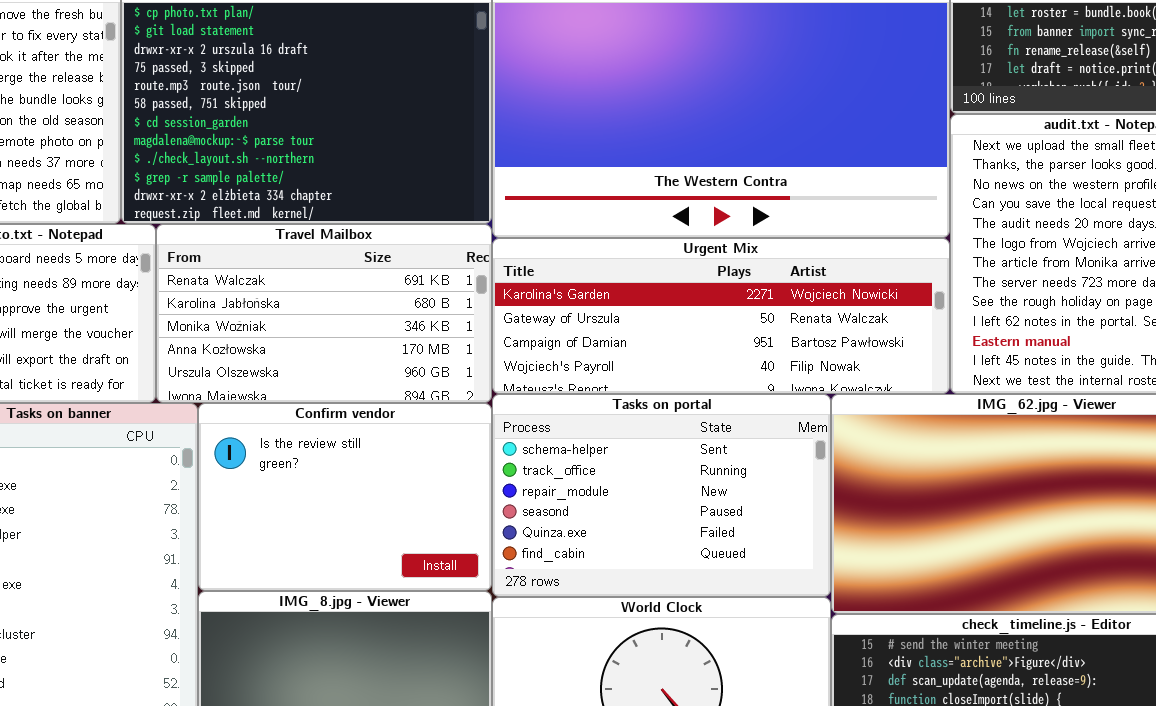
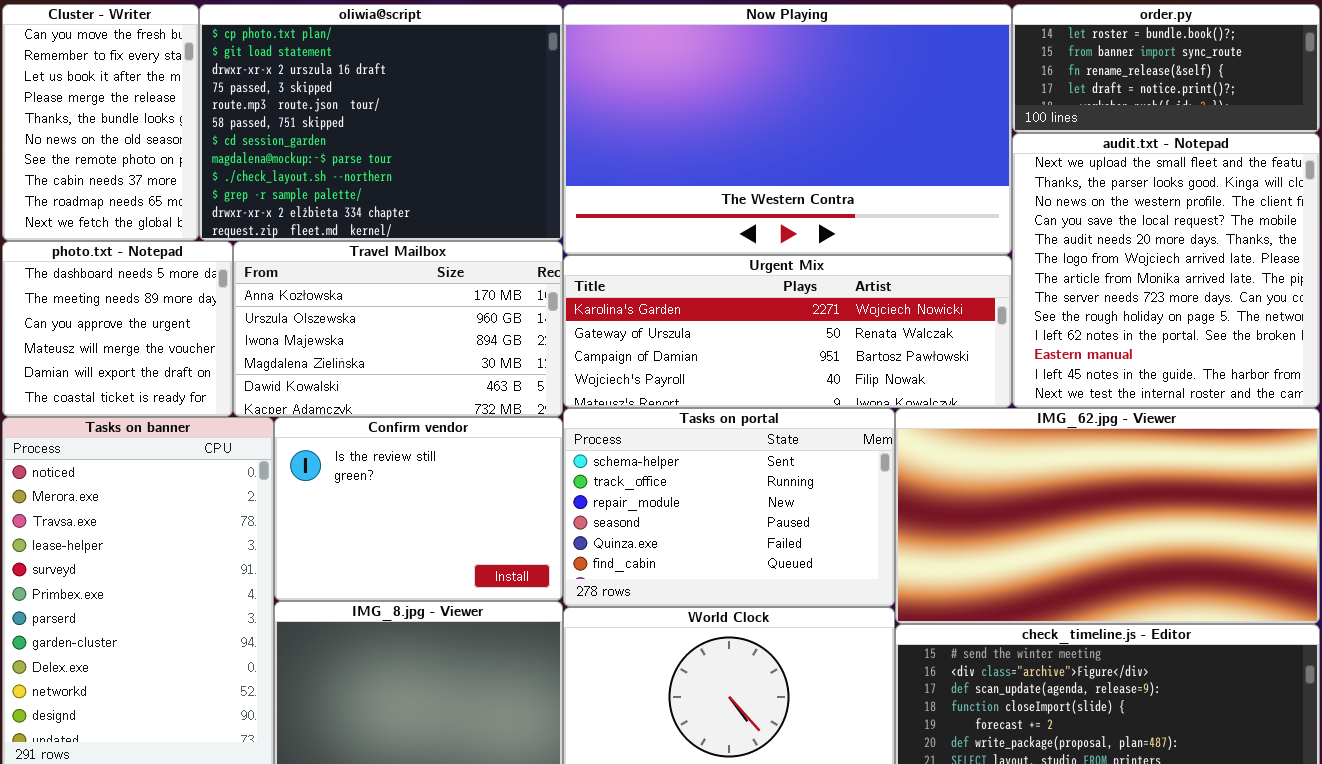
Travel Mailbox: [156,224,492,403] -> [233,241,563,417], scrolled down 3 rows

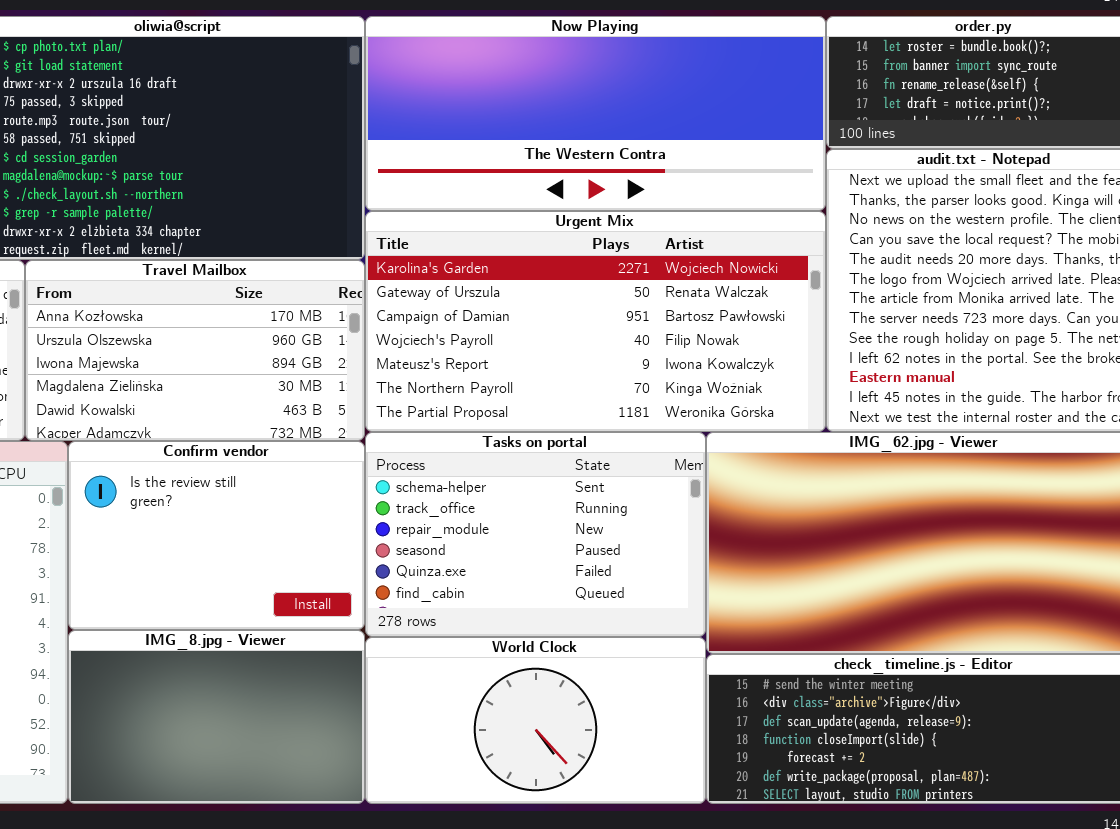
Now Playing: [563,4,1012,255] -> [365,16,826,211], resized
Urgent Mix: [563,255,1012,408] -> [365,211,826,432], resized

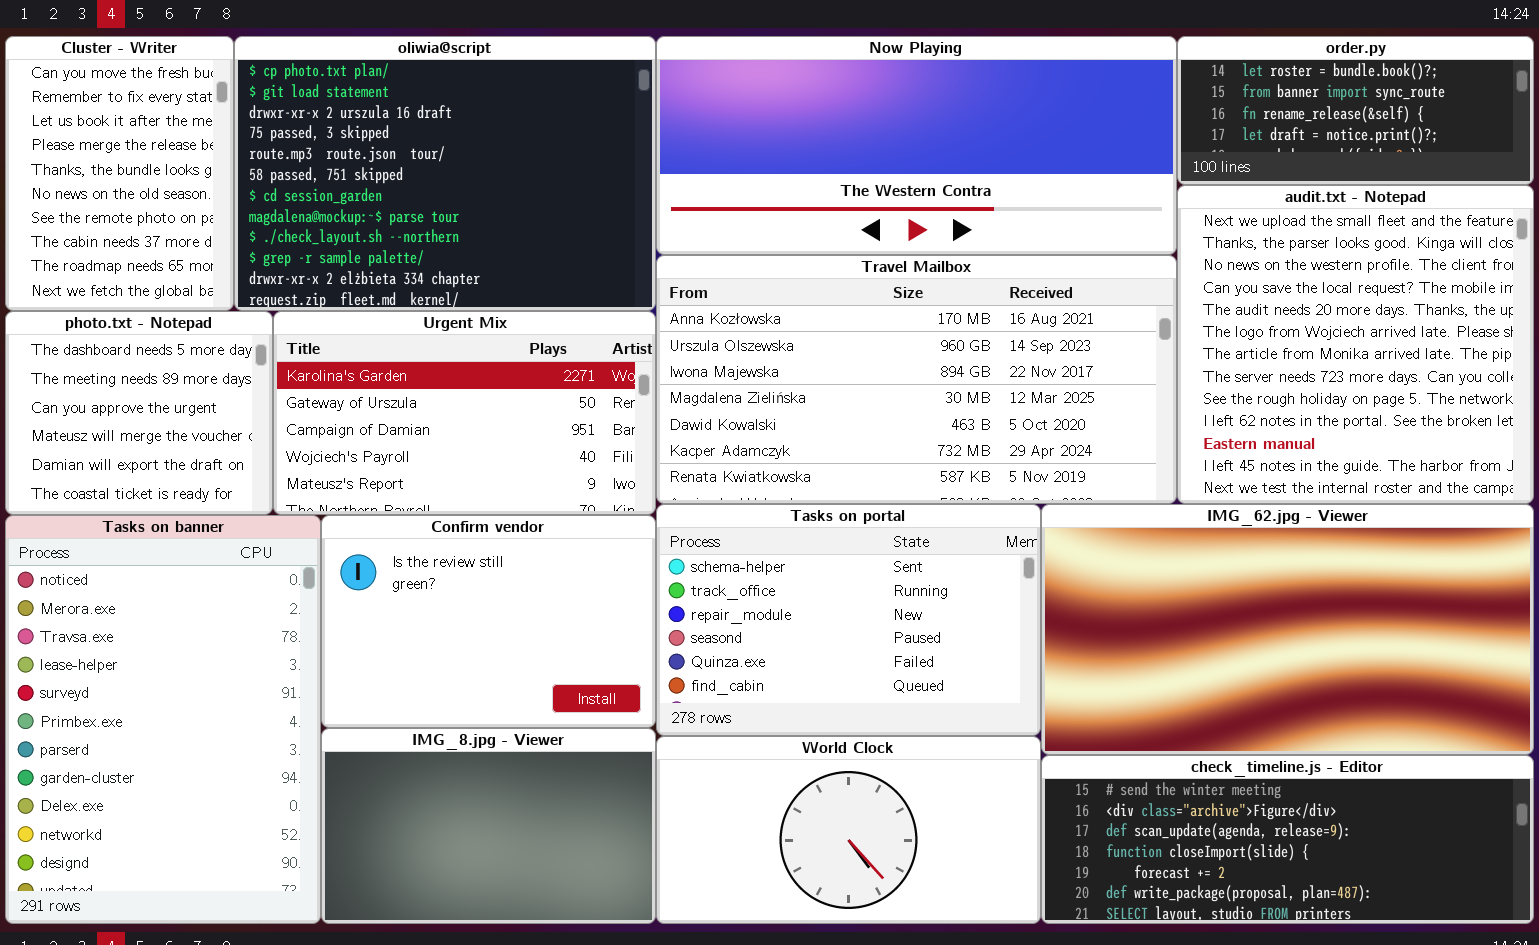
Urgent Mix: [365,211,826,432] -> [273,311,656,515], moved, resized
Travel Mailbox: [25,260,365,441] -> [656,255,1177,504], moved, resized

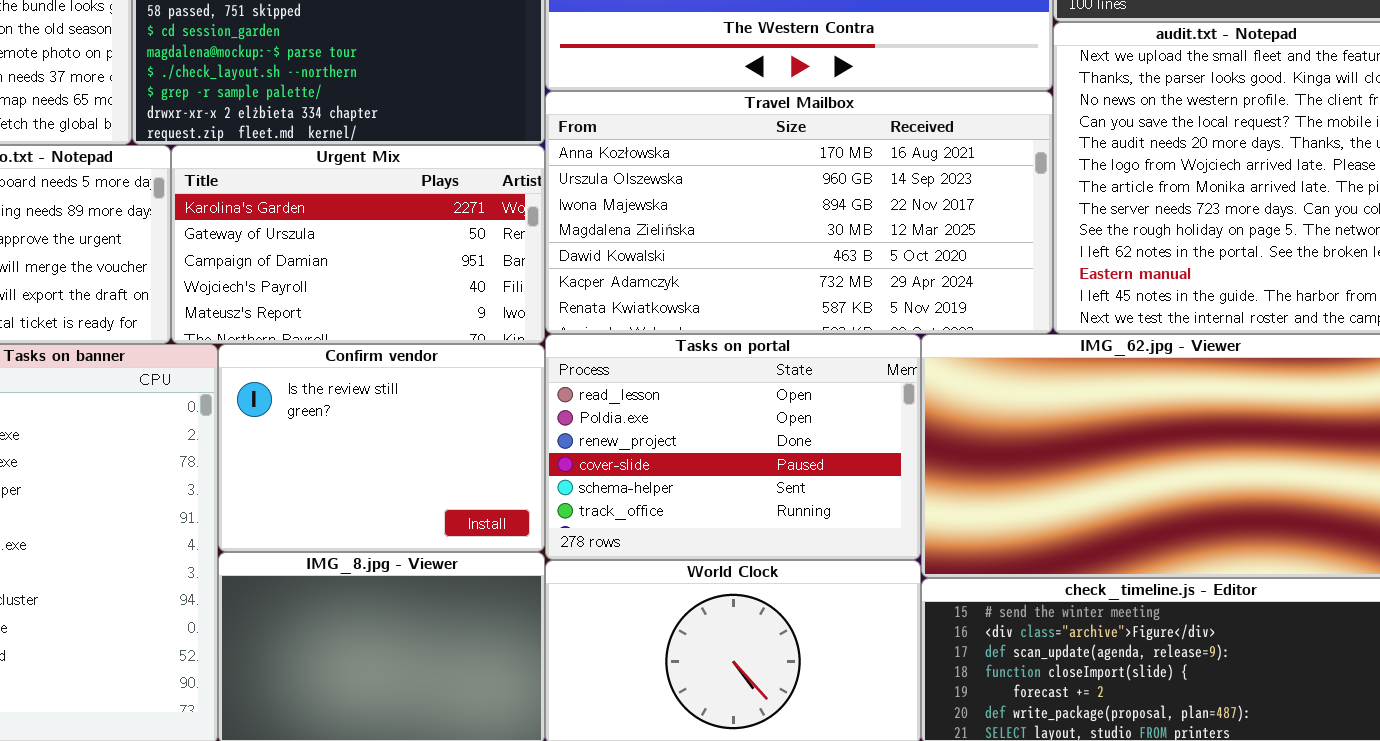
Tasks on portal: [656,504,1041,736] -> [545,334,921,560], scrolled up 4 rows

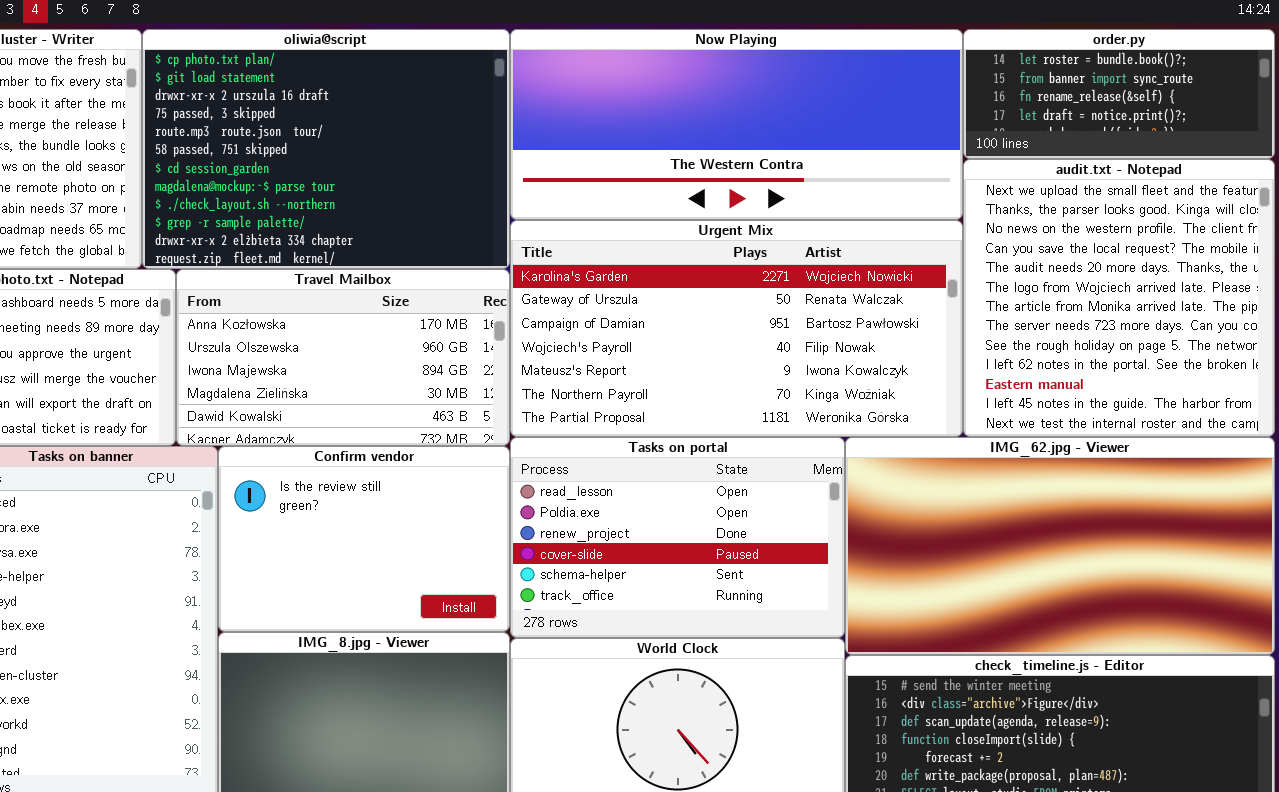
Travel Mailbox: [545,91,1053,334] -> [176,269,510,446], moved, resized
Urgent Mix: [171,145,545,344] -> [510,220,963,437], moved, resized

